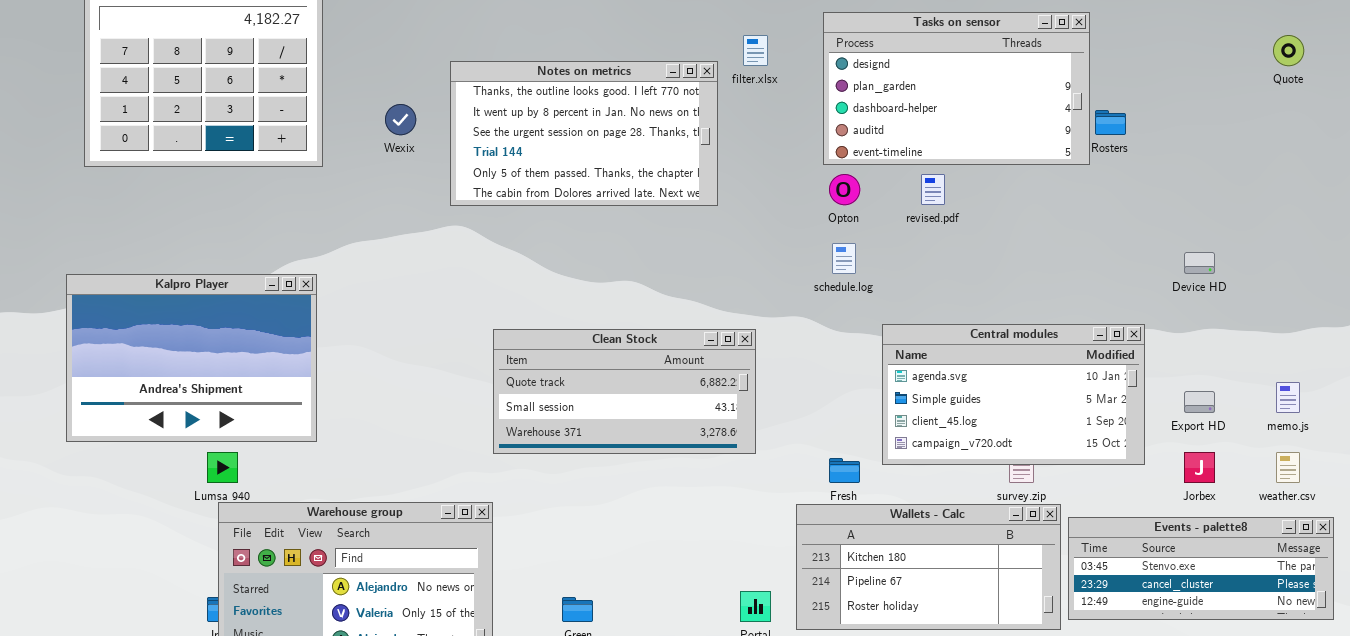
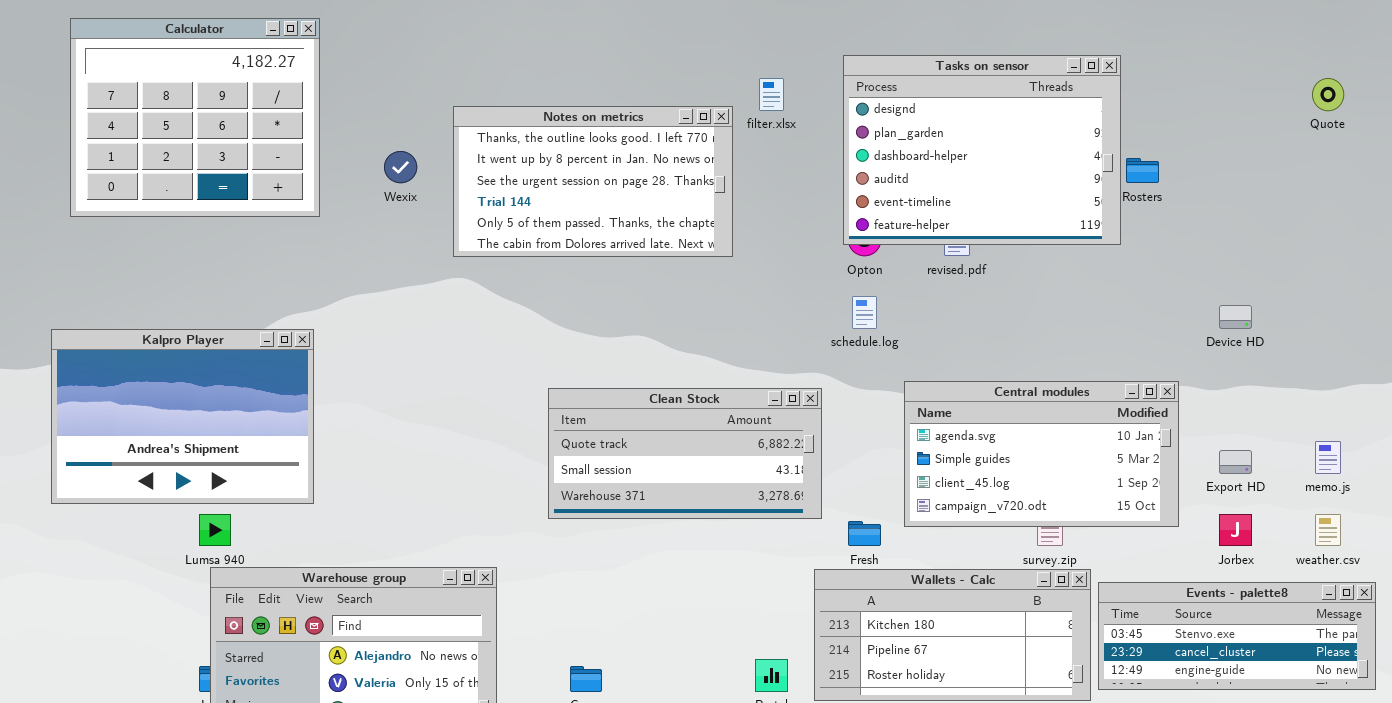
Tasks on sensor: [823,12,1090,165] -> [843,55,1121,245], resized
Clean Stock: [493,329,756,454] -> [548,388,822,519], moved

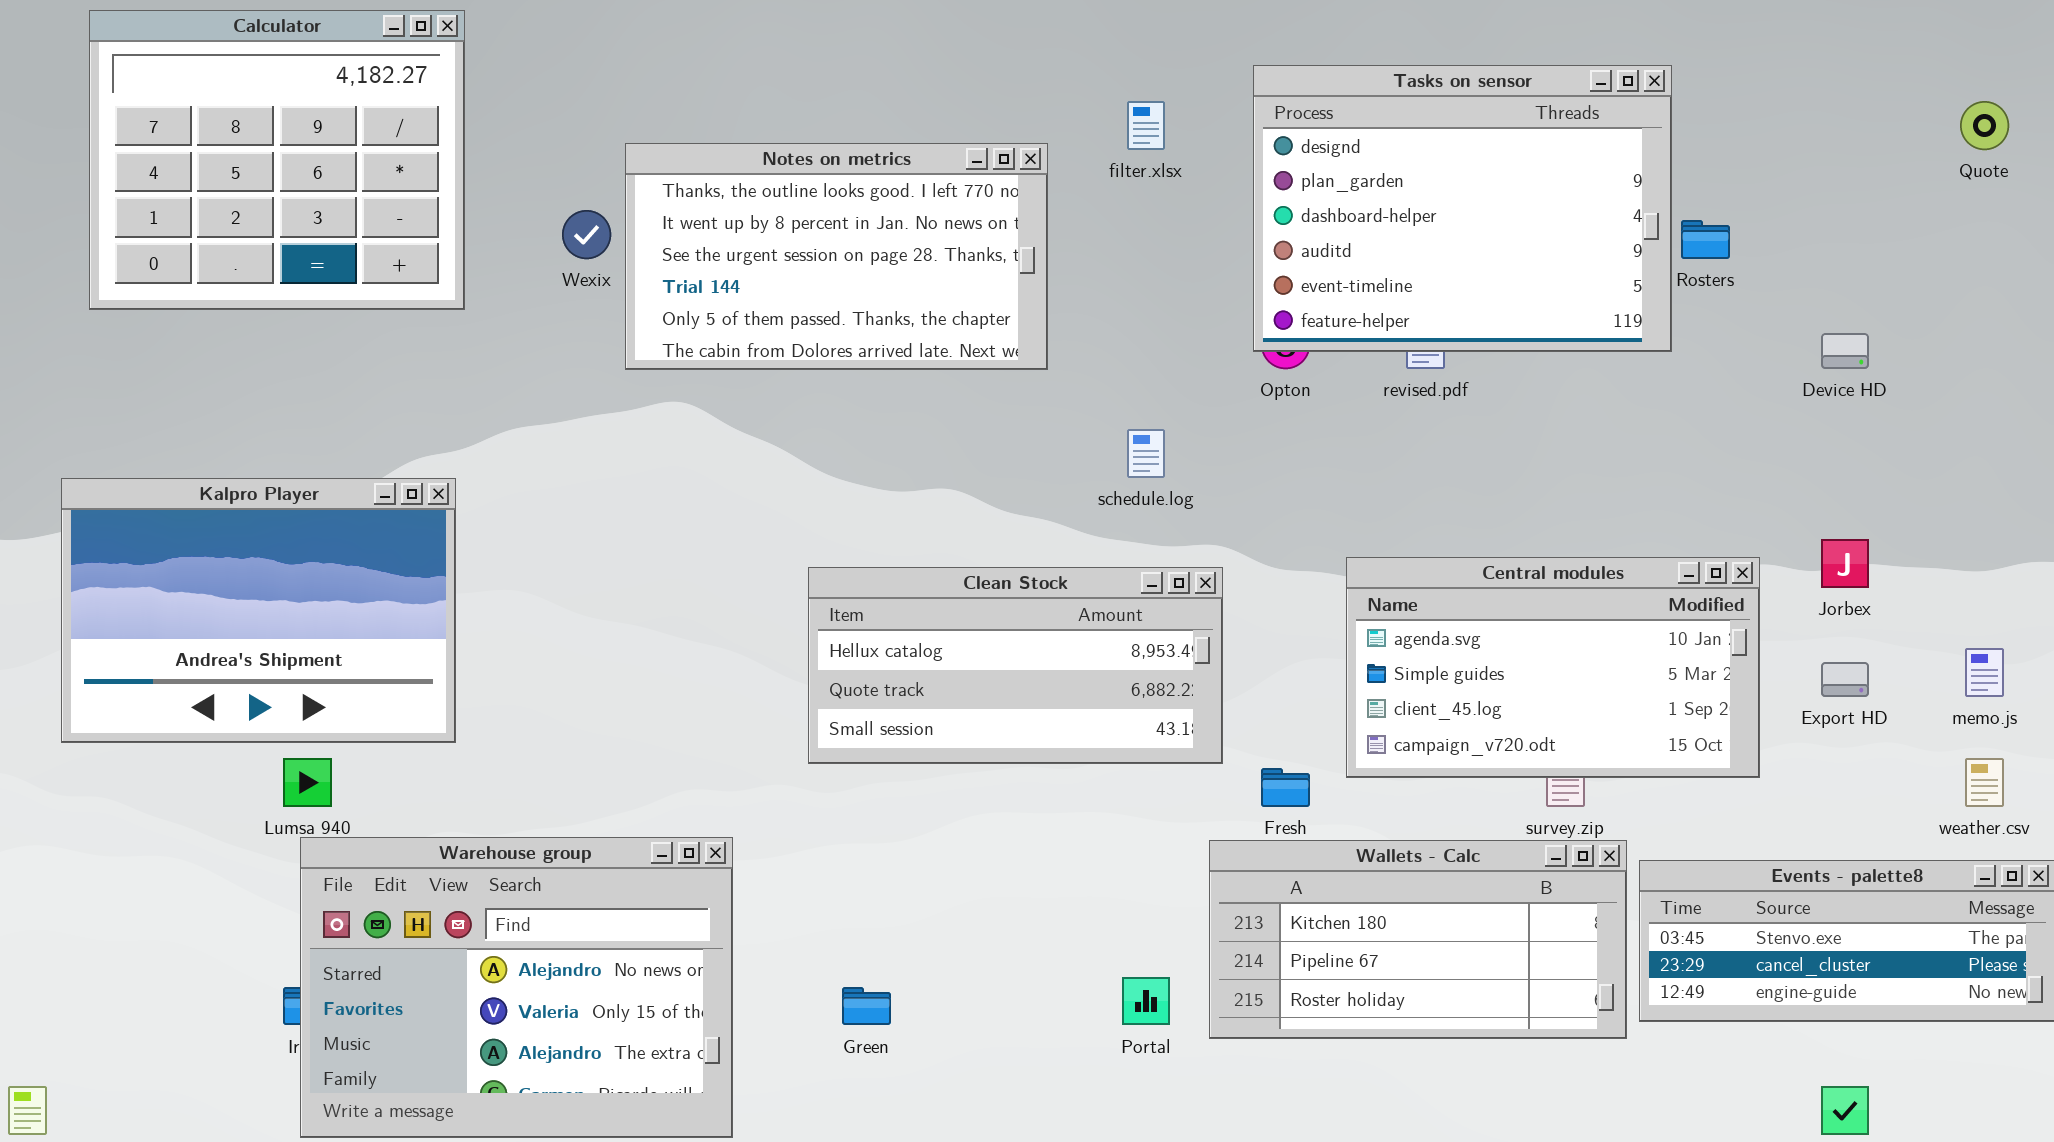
Notes on metrics: [453,106,733,257] -> [625,143,1048,370], moved
schedule.log: [852,296,877,329] -> [1127,429,1165,478], moved
Device HD: [1219,305,1252,329] -> [1821,333,1869,369], moved
Clean Stock: [548,388,822,519] -> [808,567,1223,764], scrolled up 1 row
Jorbex: [1219,514,1252,546] -> [1821,539,1869,588], moved

